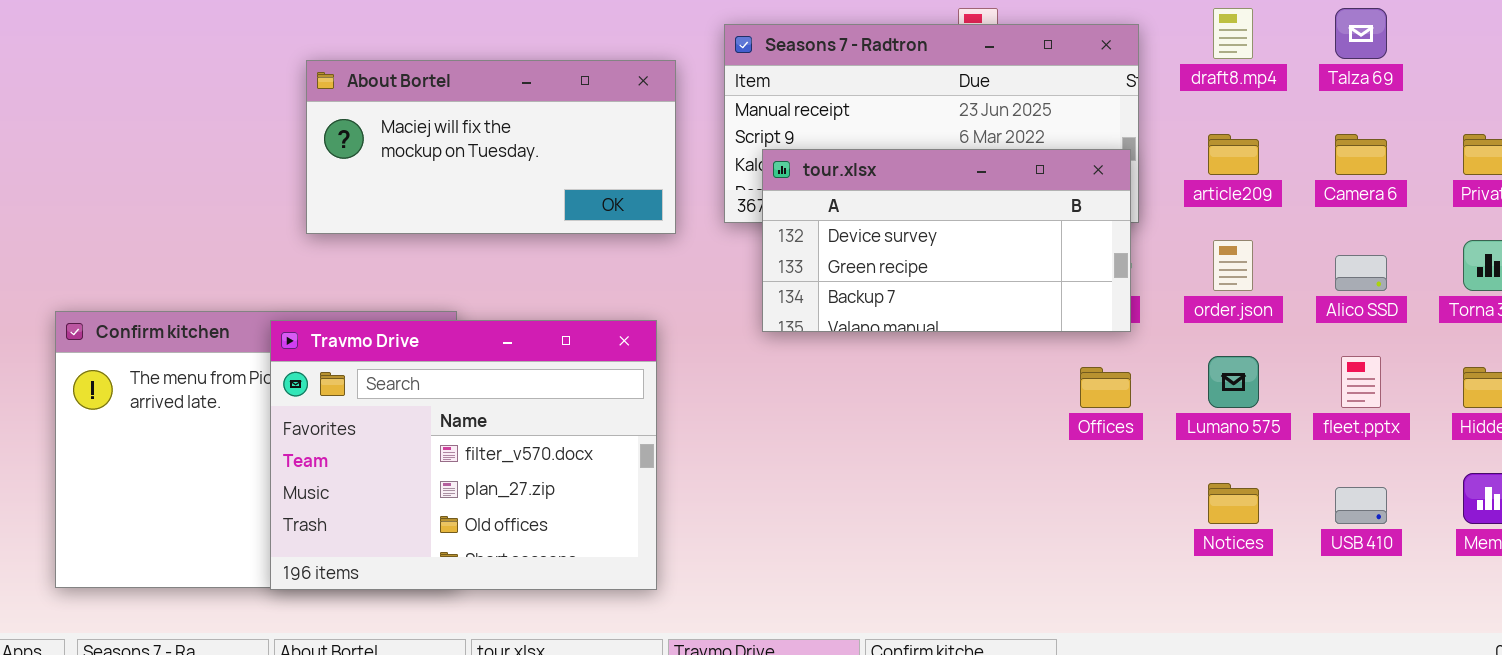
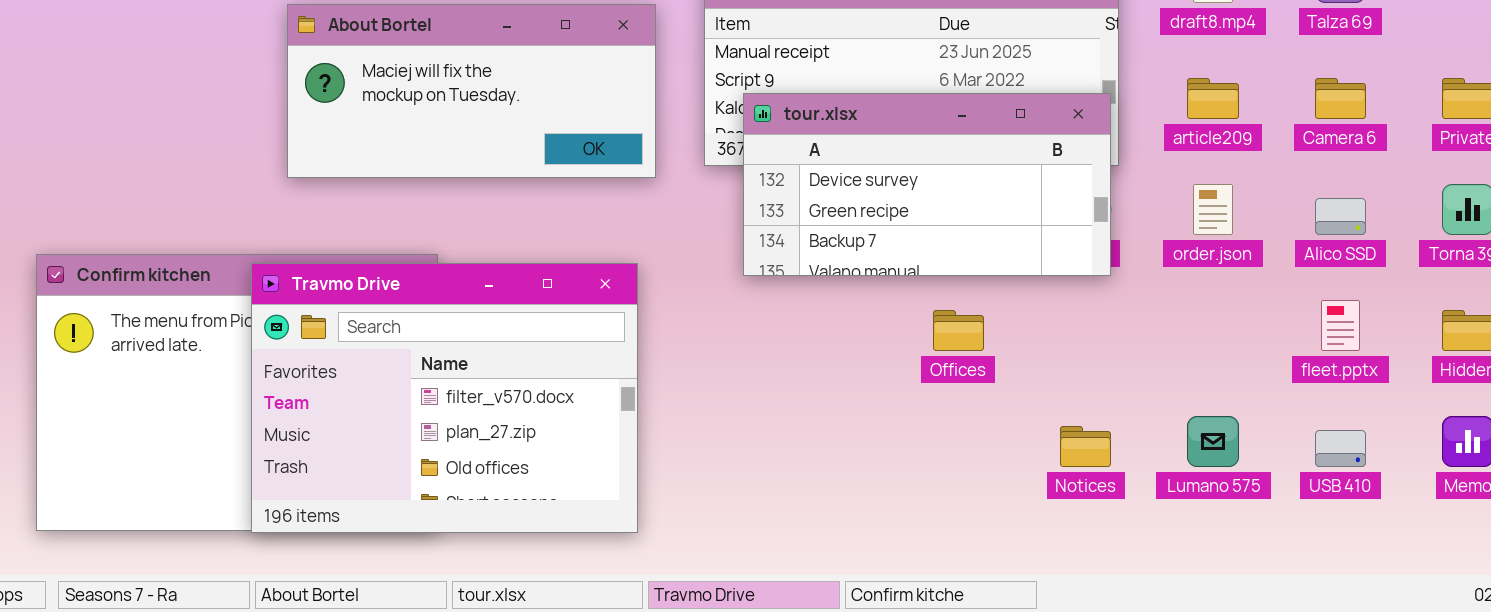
Lumano 575: [1208,356,1259,408] -> [1187,416,1239,467], moved
Offices: [1080,367,1131,408] -> [933,310,984,351], moved
Notices: [1208,483,1259,524] -> [1060,426,1111,467], moved

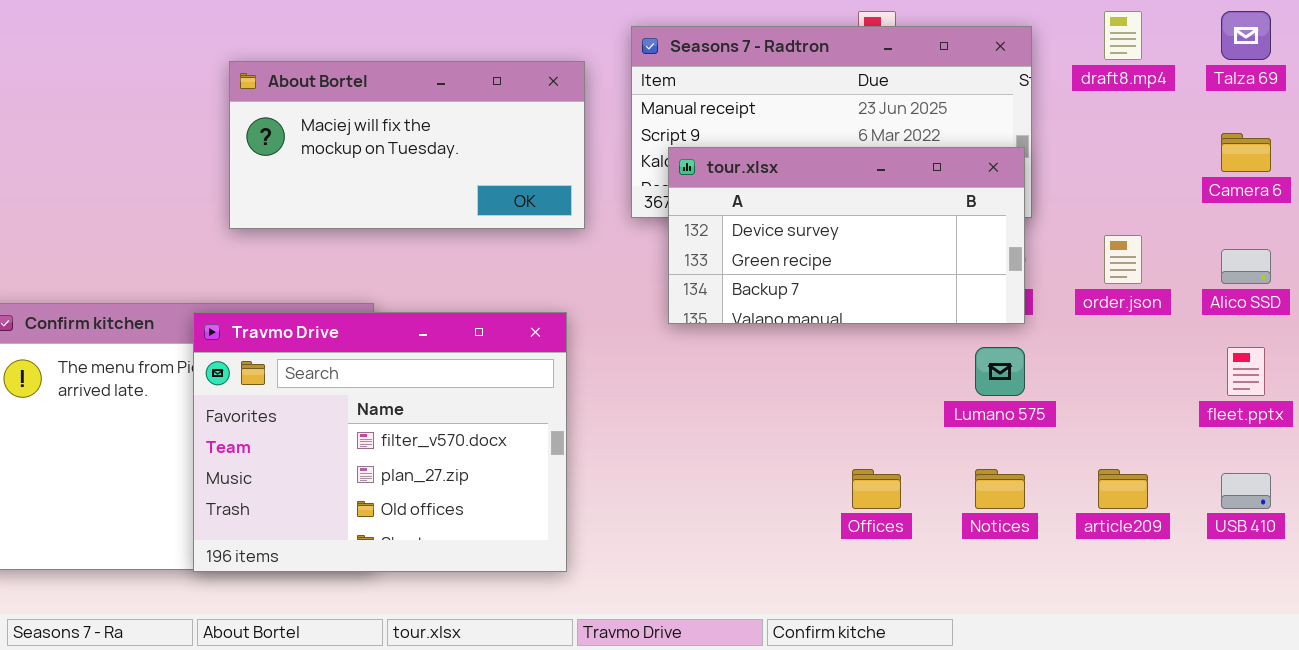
article209: [1187,78,1239,119] -> [1098,469,1148,509], moved
Offices: [933,310,984,351] -> [852,469,901,509], moved
Lumano 575: [1187,416,1239,467] -> [975,347,1025,396], moved

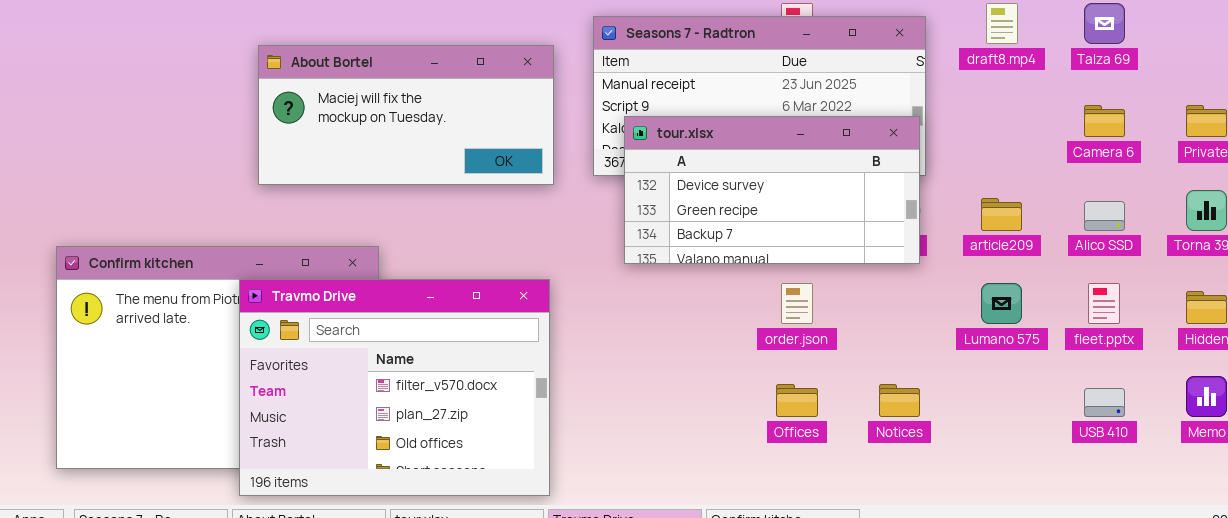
order.json: [1104,235,1142,284] -> [781,283,813,324], moved
Travmo Drive: [193,312,567,572] -> [239,279,550,496], moved
Lumano 575: [975,347,1025,396] -> [981,283,1022,324], moved
article209: [1098,469,1148,509] -> [981,198,1022,231], moved

